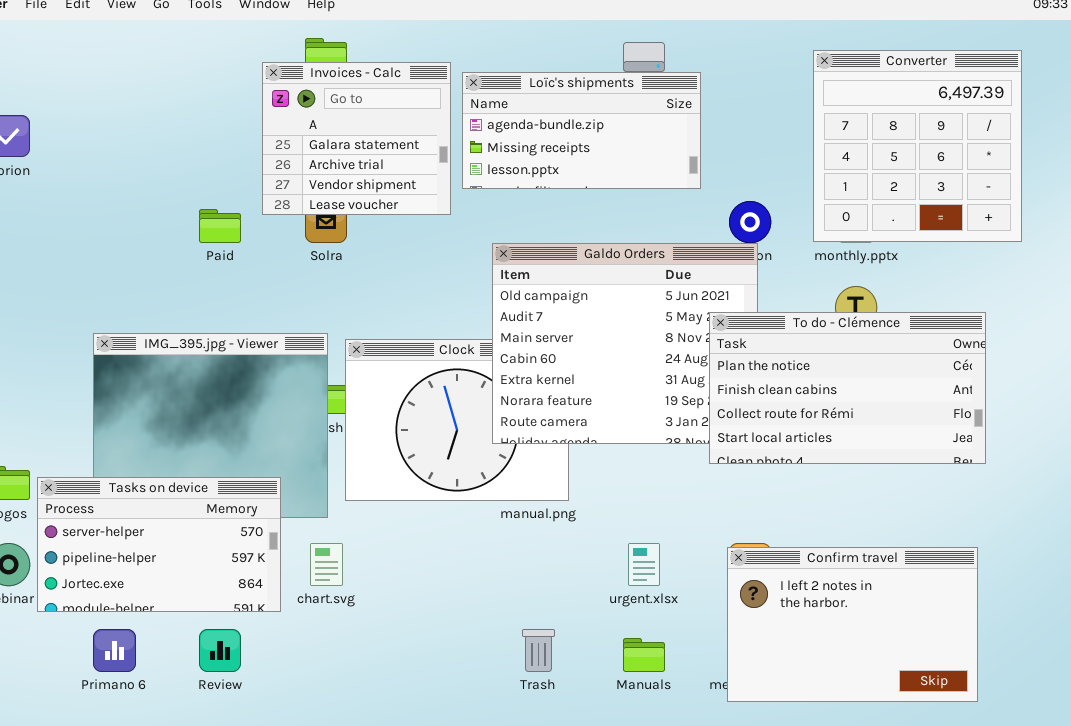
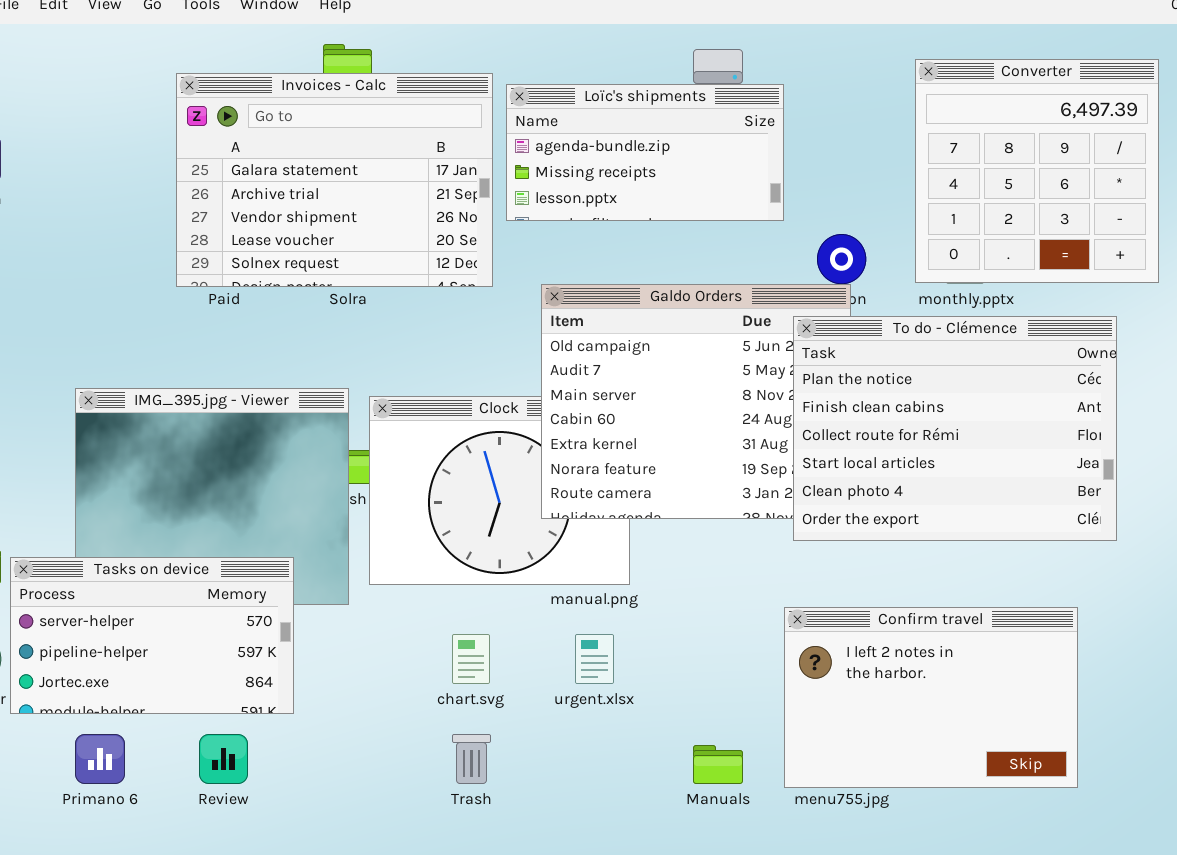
Invoices - Calc: [262,62,451,215] -> [176,73,493,287], resized
To do - Clémence: [709,312,986,464] -> [793,316,1117,541], resized
chart.svg: [310,543,343,586] -> [452,634,490,684], moved
urgent.xlsx: [628,543,660,586] -> [575,634,614,684], moved
Confirm travel: [727,547,978,702] -> [784,607,1078,788], moved
Trash: [522,629,555,672] -> [452,734,491,784], moved

